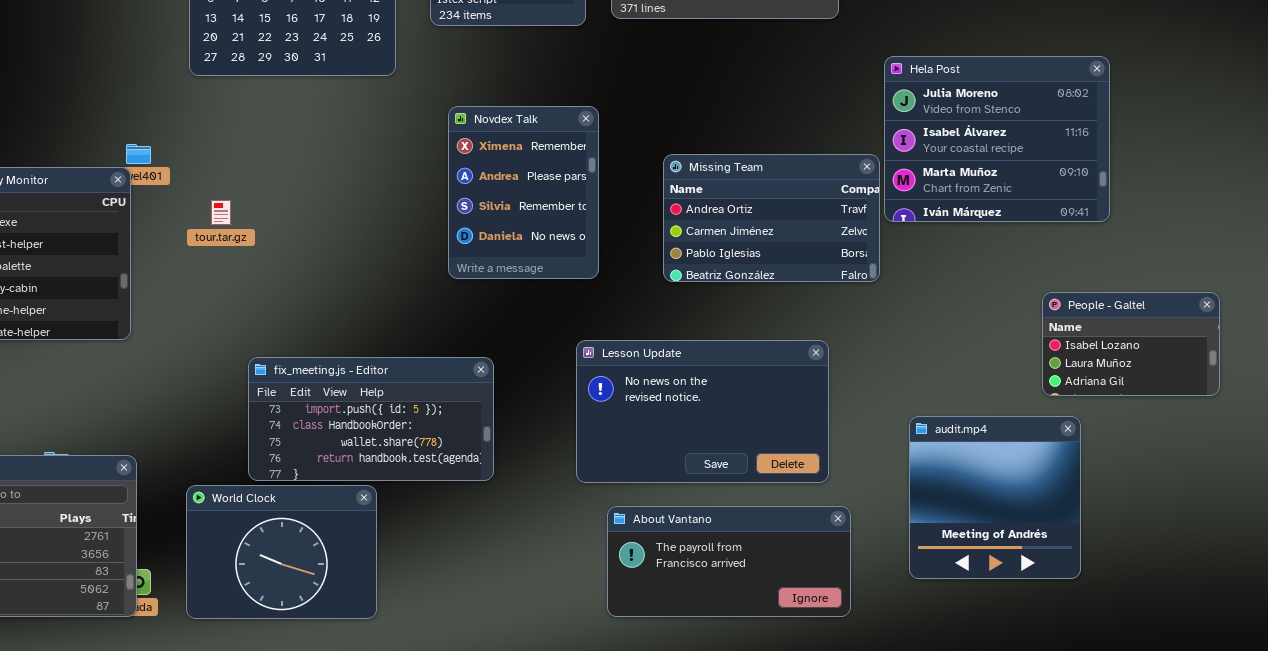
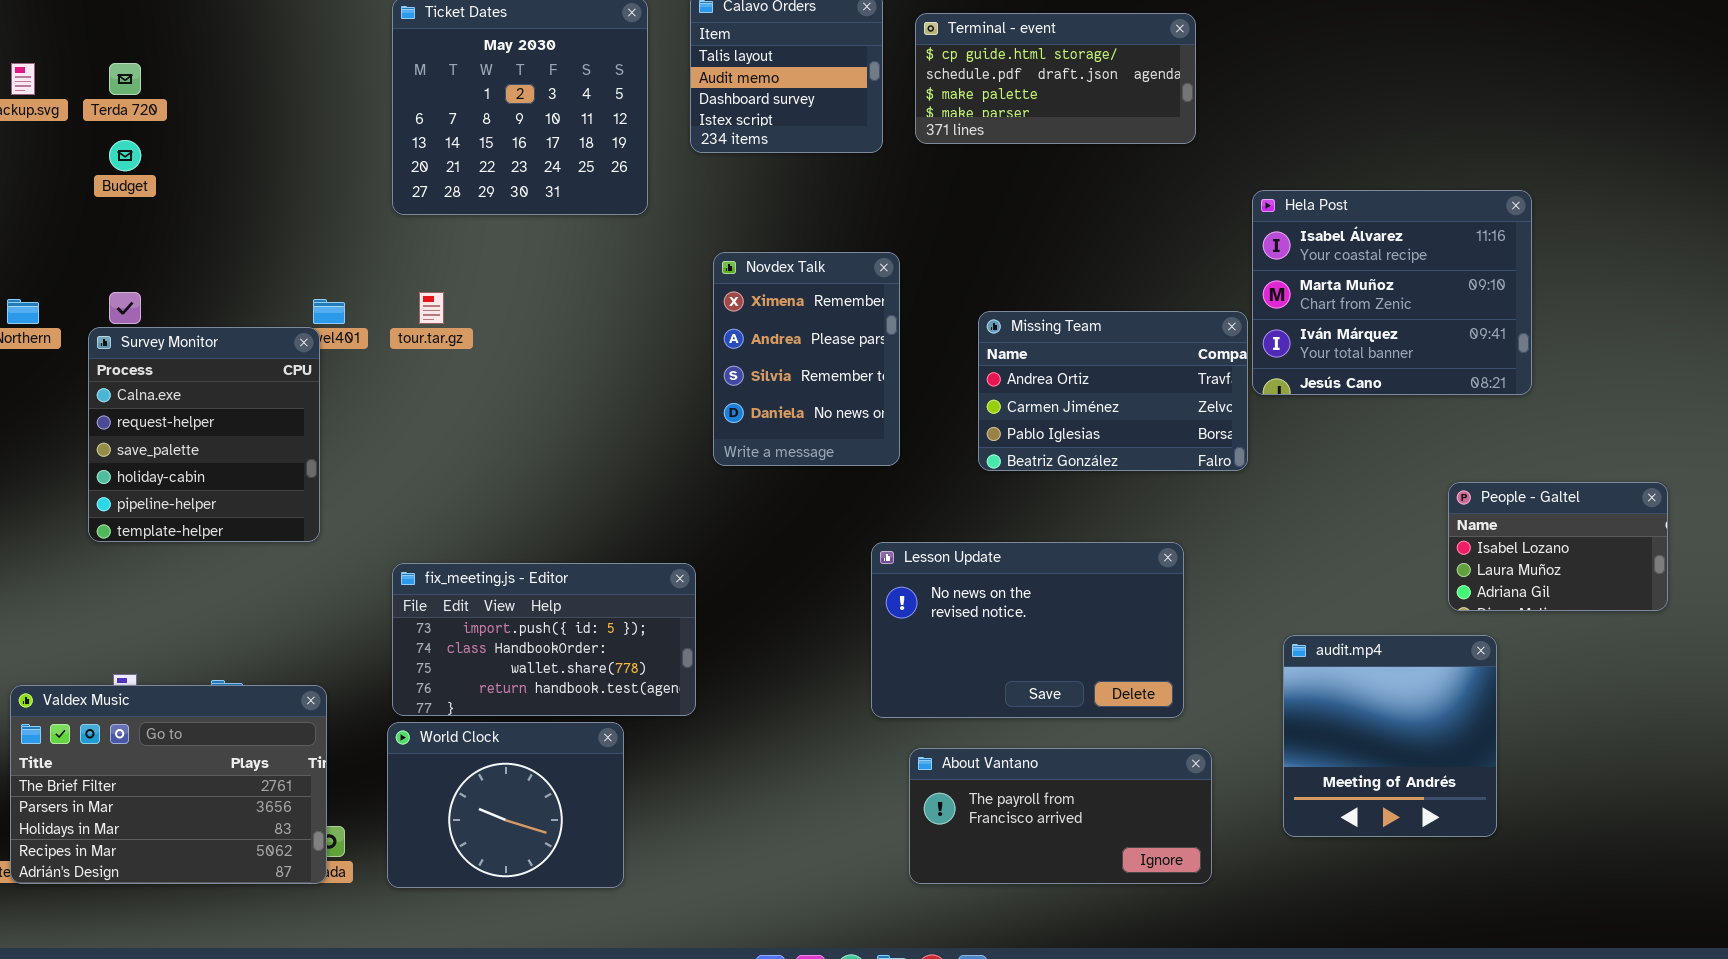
Hela Post: [884,56,1110,222] -> [1252,190,1532,395], scrolled down 1 row
tour.tar.gz: [211,200,231,225] -> [419,292,444,324], moved
fix_meeting.js - Editor: [248,357,494,481] -> [392,563,696,716], moved

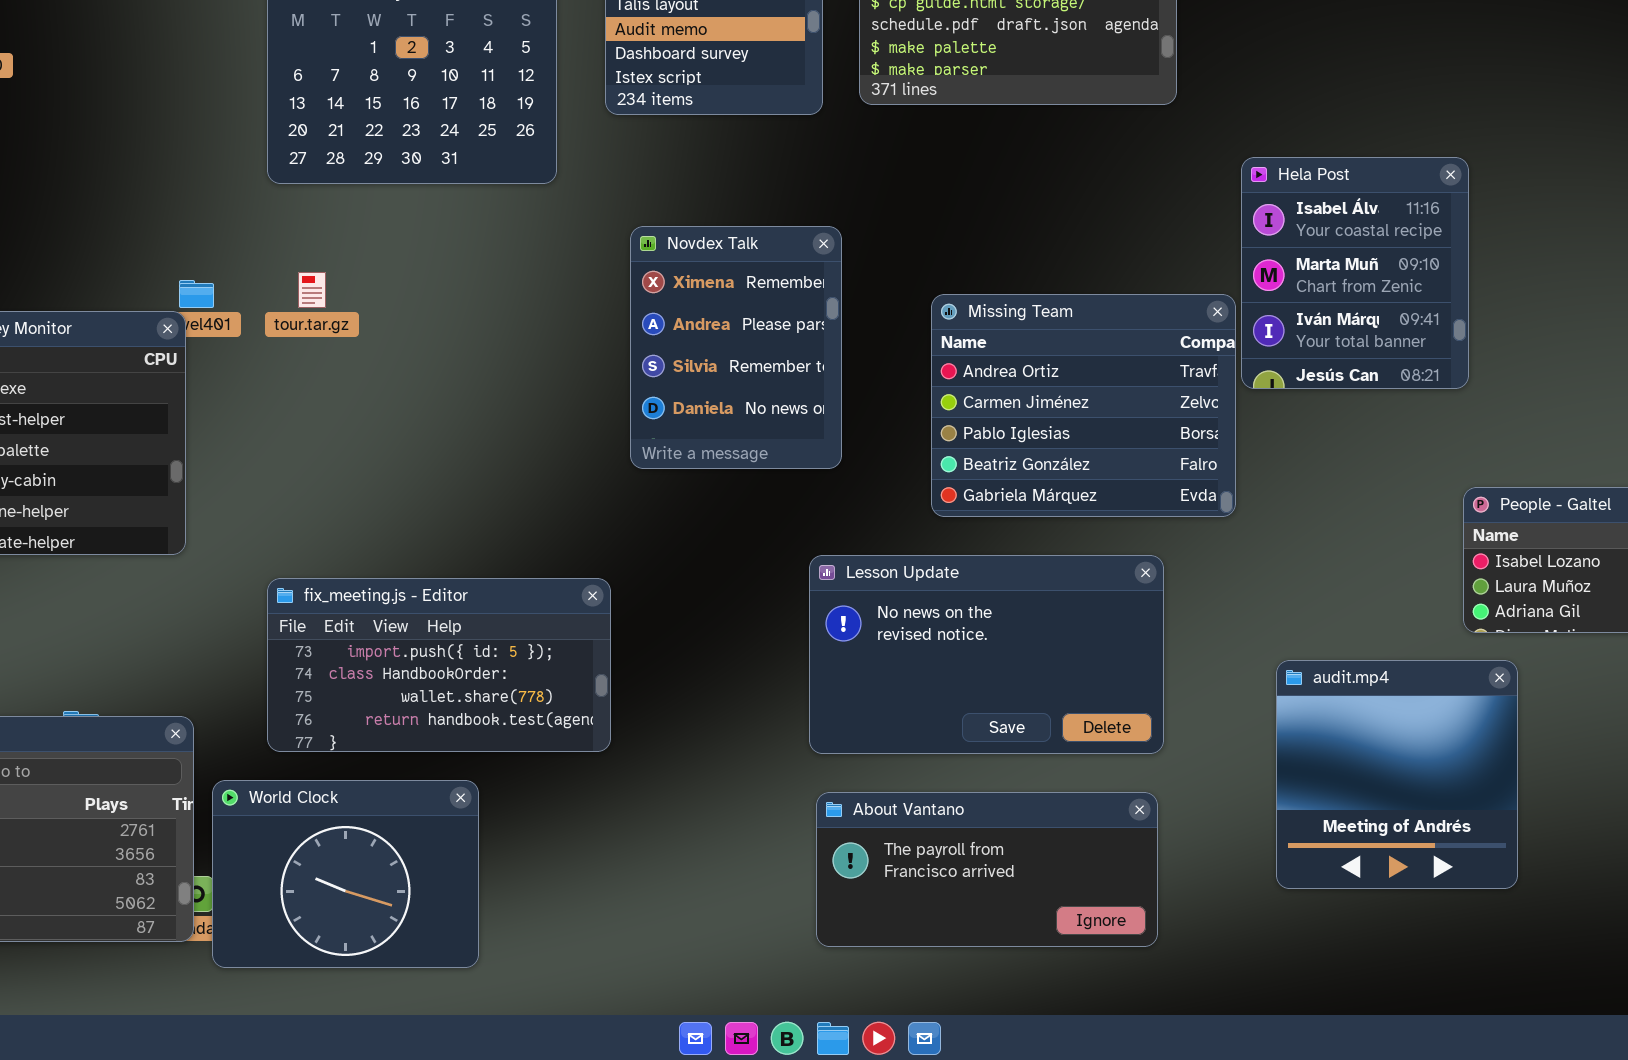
Hela Post: [1252,190,1532,395] -> [1241,157,1469,389], resized
Missing Team: [978,311,1248,471] -> [931,294,1236,517], resized
World Clock: [387,722,624,888] -> [212,780,479,968], moved
About Vantano: [909,748,1212,884] -> [816,792,1158,947], moved

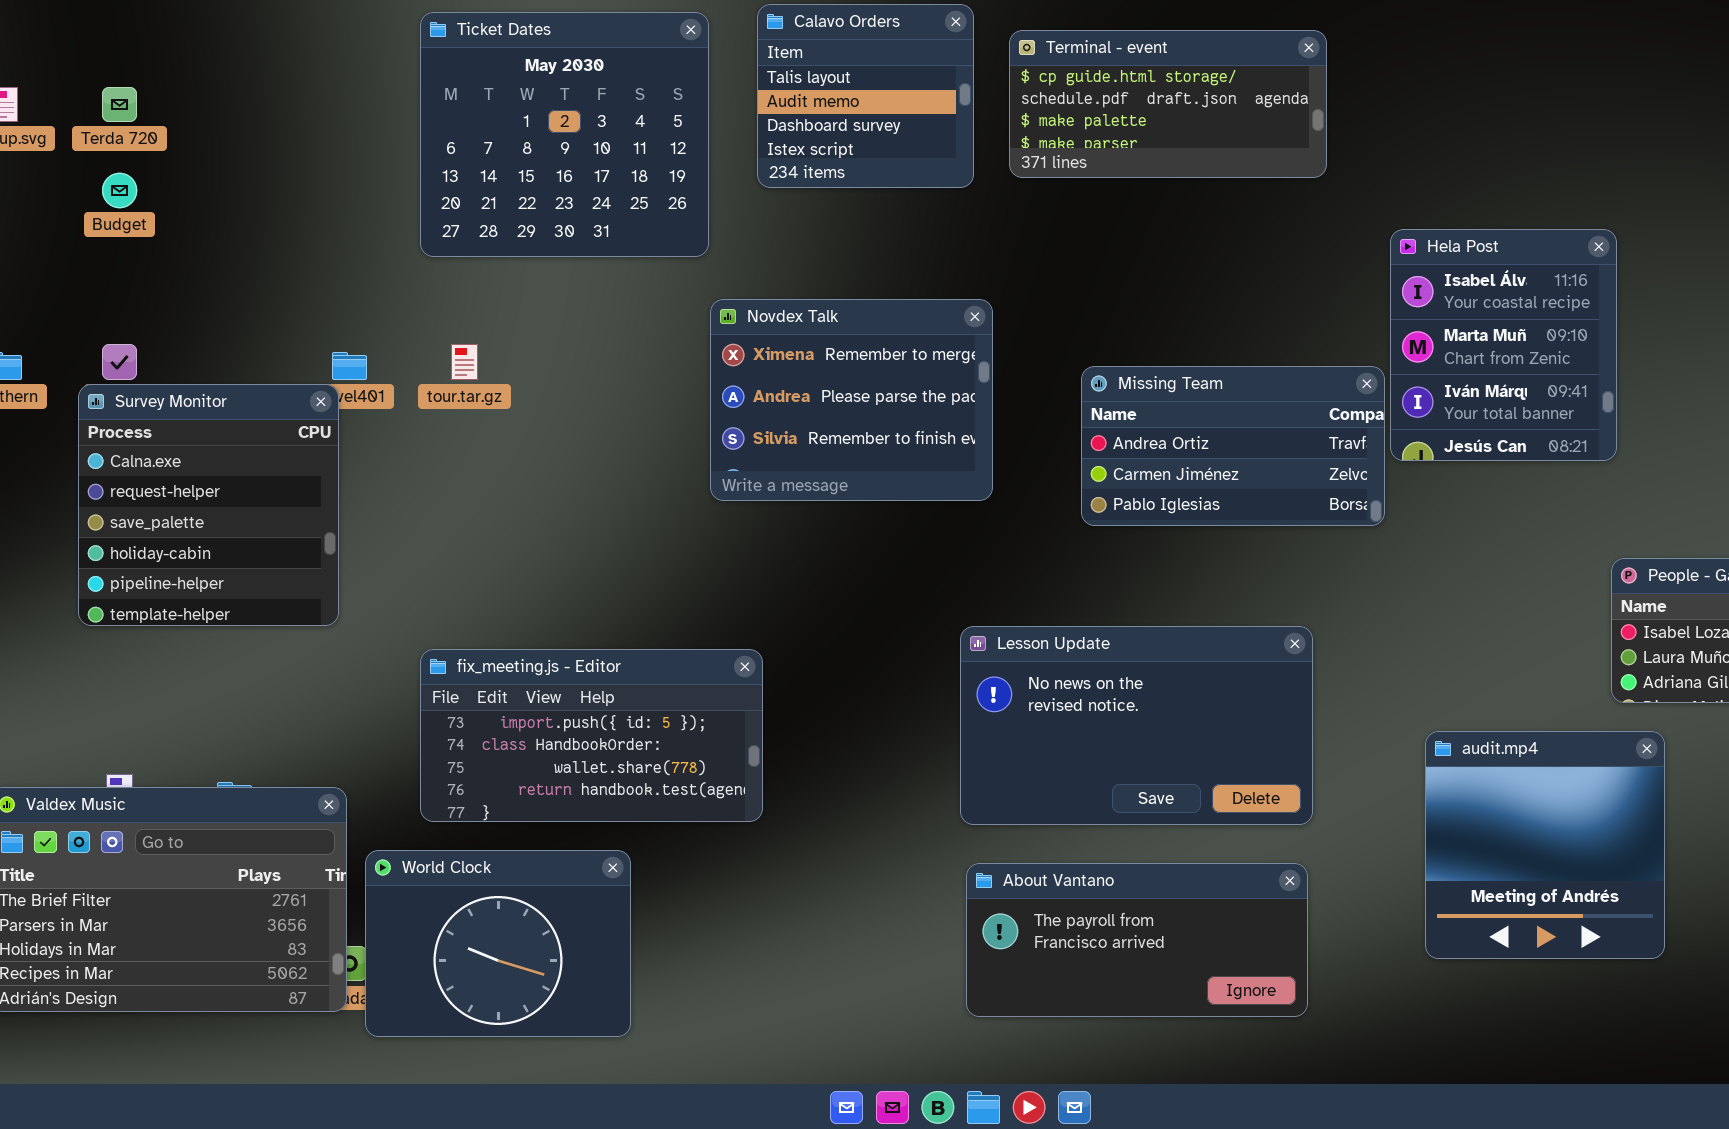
Novdex Talk: [630,226,842,469] -> [710,299,993,501], resized
Missing Team: [931,294,1236,517] -> [1081,366,1385,526], resized

